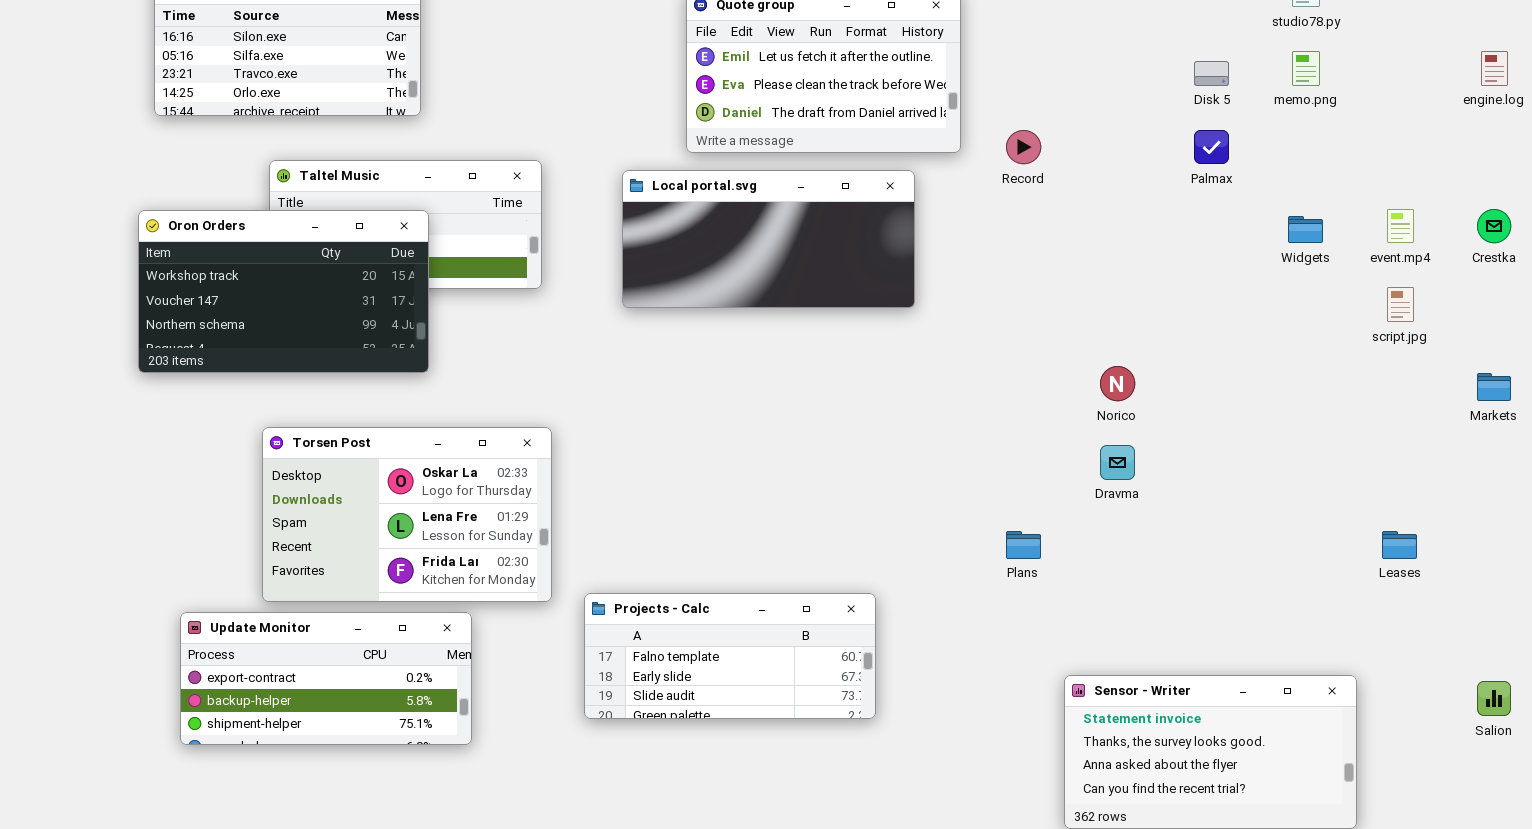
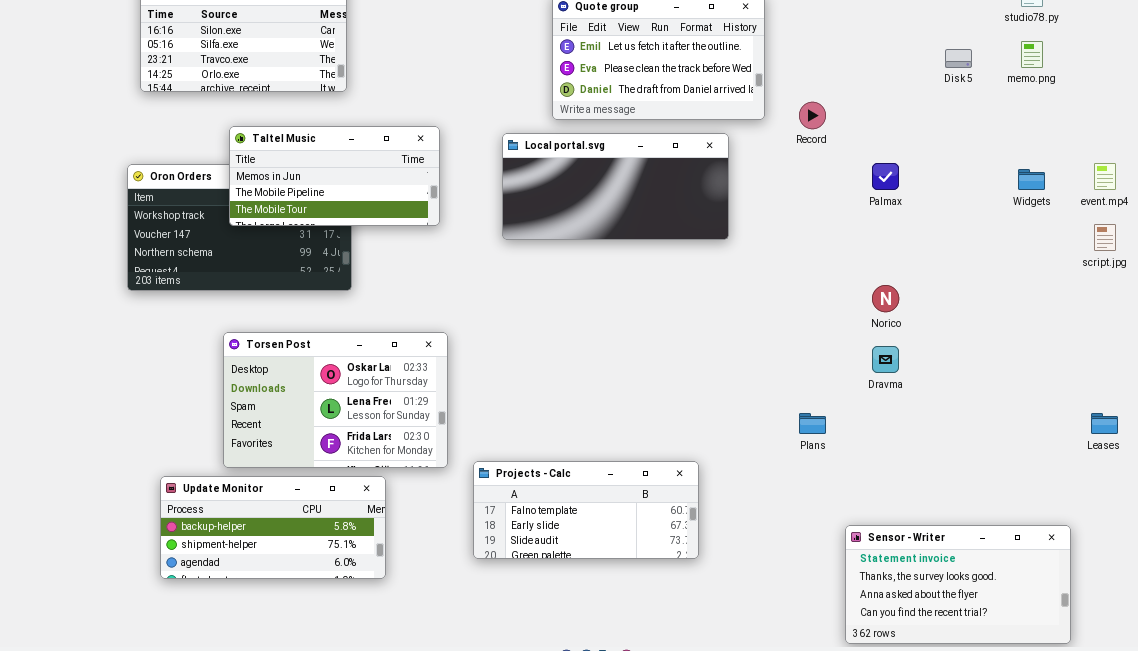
Palmax: [1194,130,1229,164] -> [872,163,899,190], moved
Taltel Music: [269,160,542,289] -> [229,126,440,226], raised
Update Monitor: [180,612,472,745] -> [160,476,386,579], scrolled down 1 row

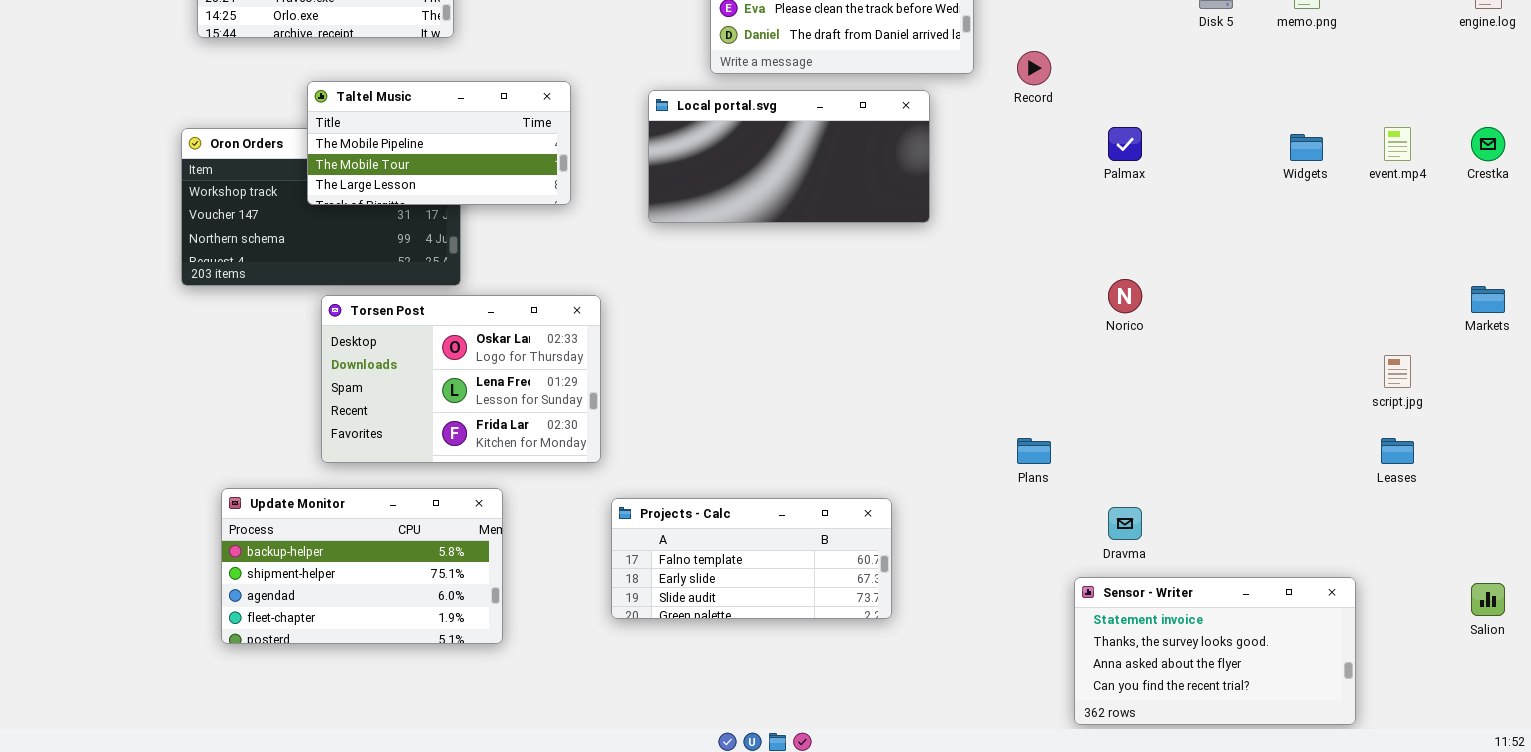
Taltel Music: [229,126,440,226] -> [307,81,571,205], scrolled down 1 row
script.jpg: [1094,224,1116,251] -> [1384,355,1411,388], moved
Torsen Post: [223,332,448,468] -> [321,295,601,463], moved
Dravma: [872,346,899,373] -> [1108,507,1142,540], moved
Update Monitor: [160,476,386,579] -> [221,488,503,644], resized

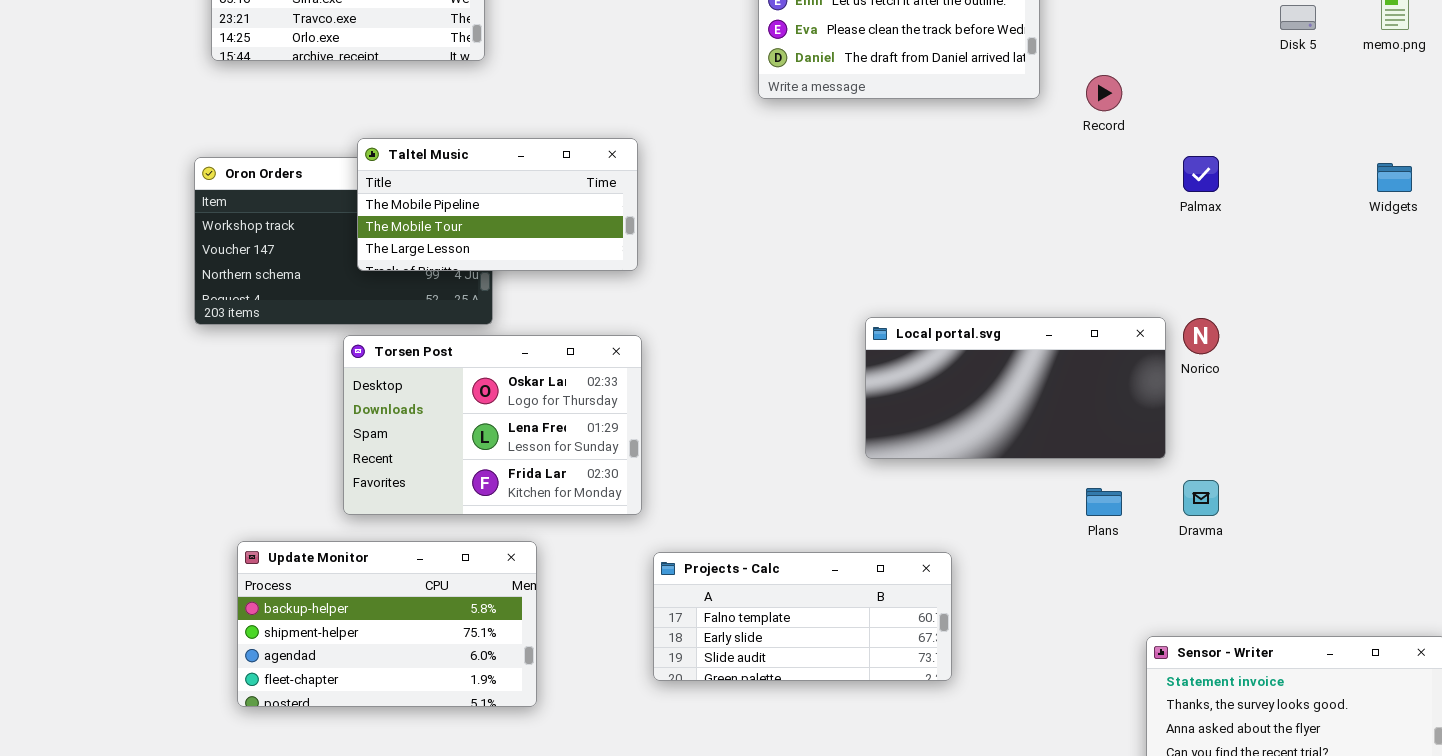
Taltel Music: [307,81,571,205] -> [357,138,638,271], moved
Local portal.svg: [648,90,930,223] -> [865,317,1166,459], moved
Dravma: [1108,507,1142,540] -> [1183,480,1219,516], moved

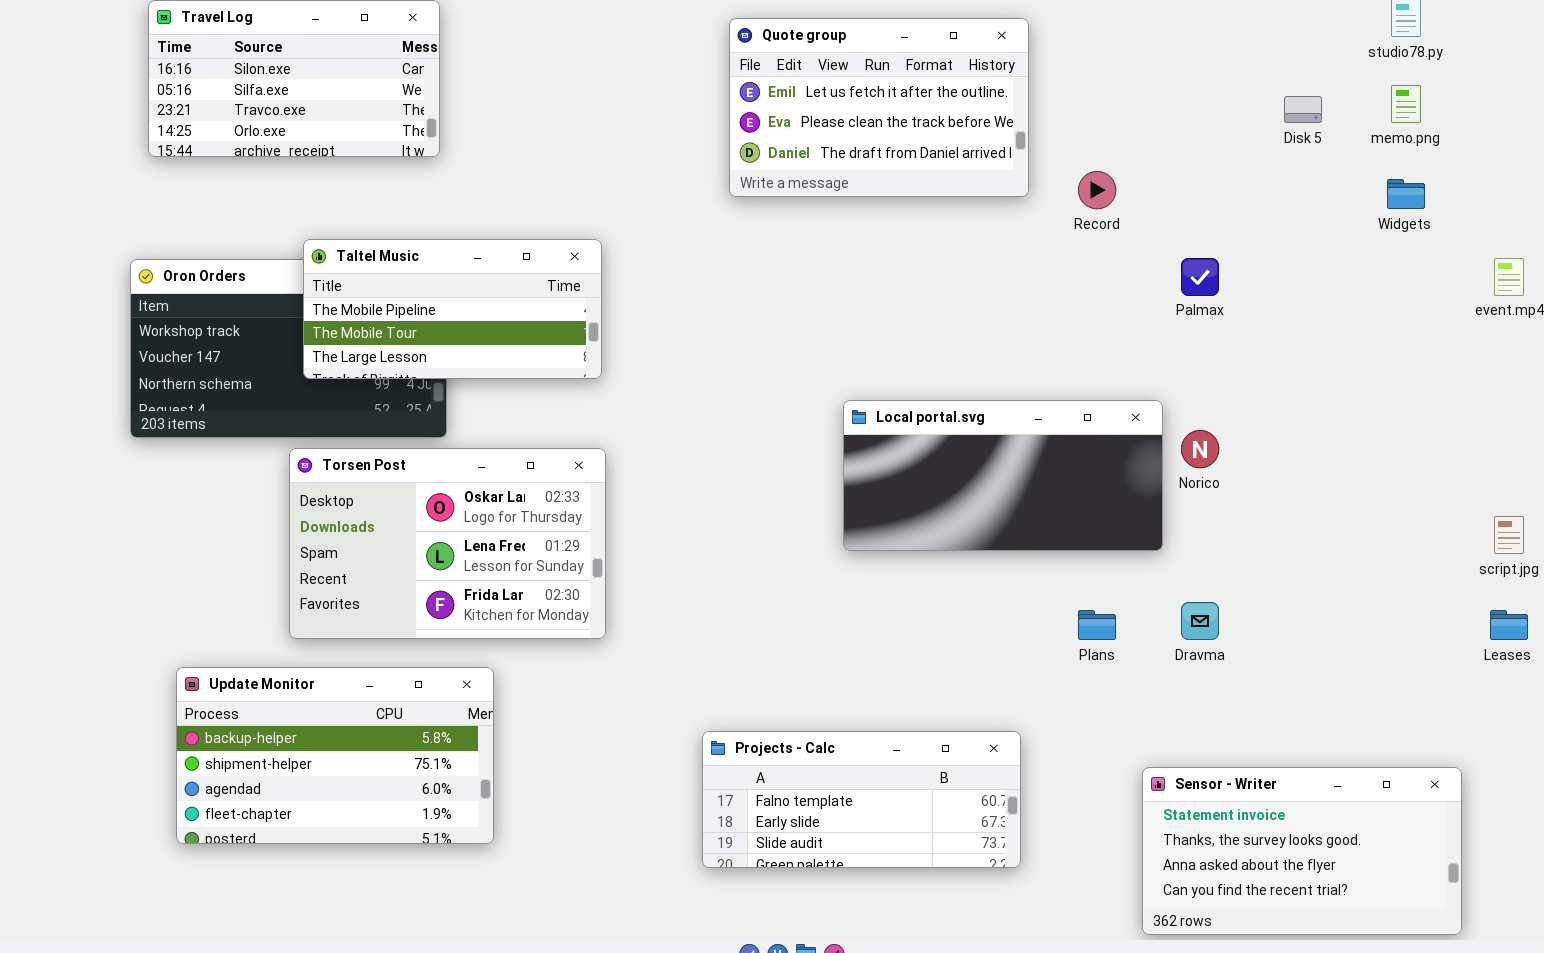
Widgets: [1377,163,1412,192] -> [1387,179,1425,209], moved
Local portal.svg: [865,317,1166,459] -> [843,400,1163,551], moved
Projects - Calc: [653,552,952,681] -> [702,731,1021,868], moved

